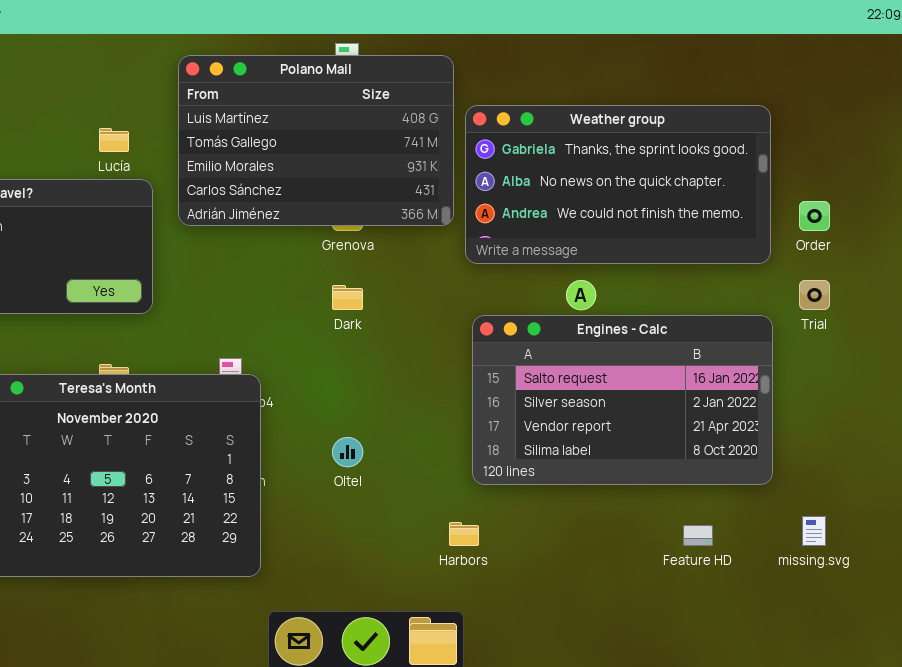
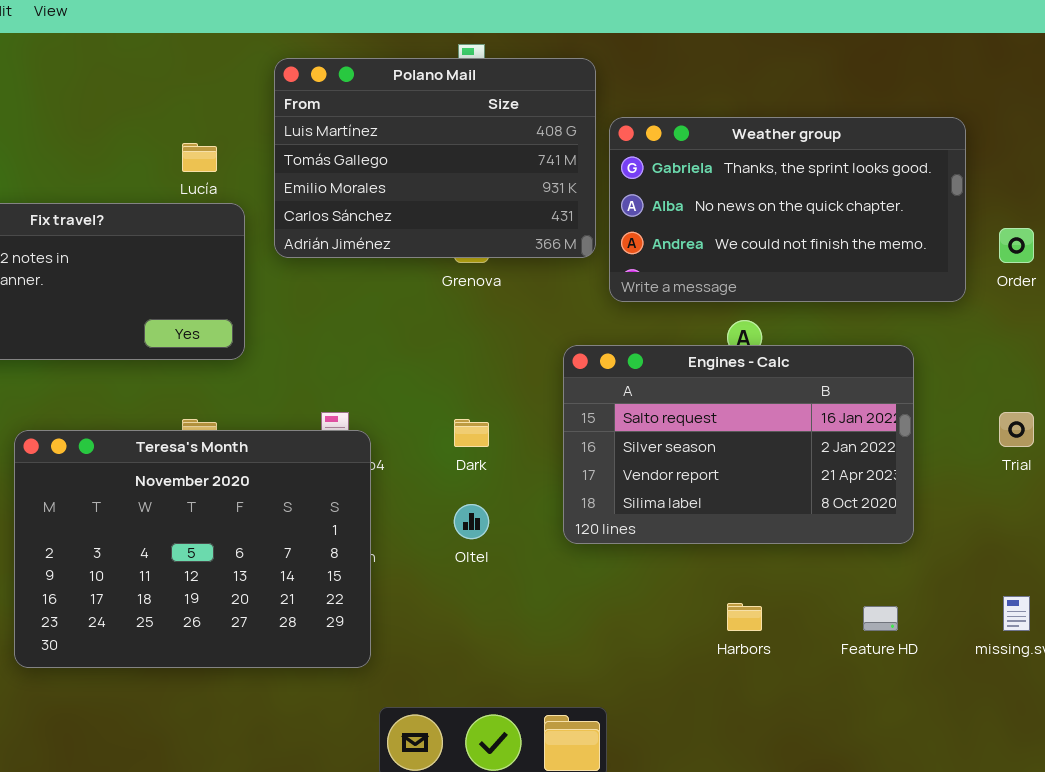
Trial: [799,280,830,310] -> [999,412,1034,447], moved
Dark: [332,285,363,310] -> [454,419,489,447], moved
Engines - Calc: [472,315,773,485] -> [563,345,914,544], moved
Harbors: [449,522,479,546] -> [727,603,762,631], moved

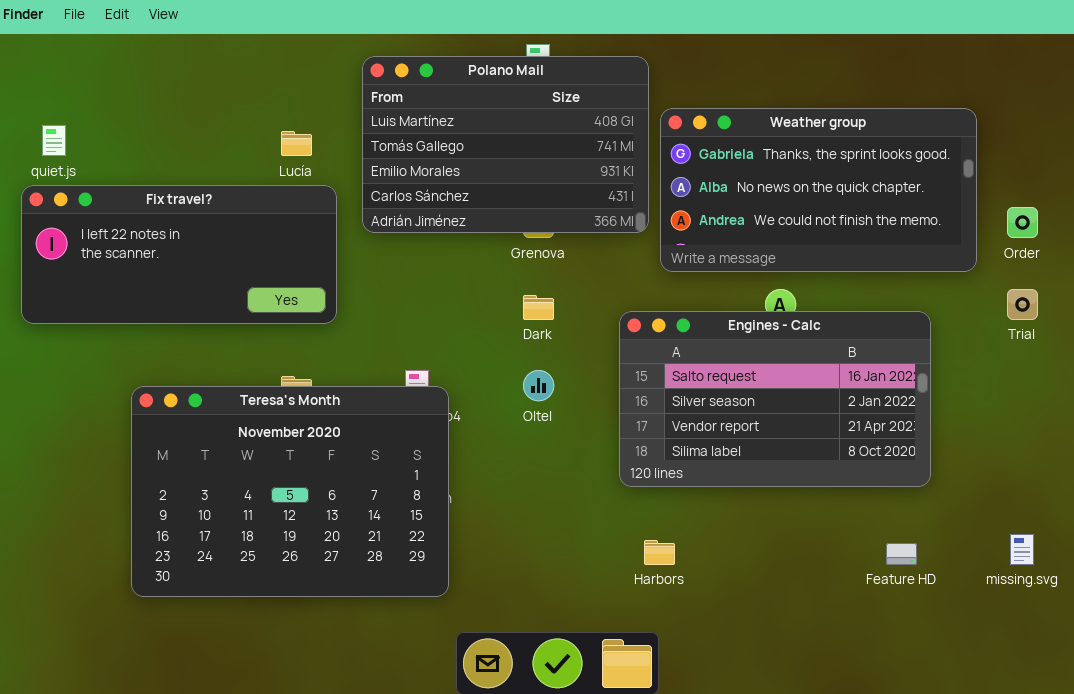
Trial: [999,412,1034,447] -> [1007,289,1038,320], moved
Dark: [454,419,489,447] -> [523,295,554,320], moved
Oltel: [454,504,489,539] -> [523,370,554,401], moved
Harbors: [727,603,762,631] -> [644,540,675,565], moved

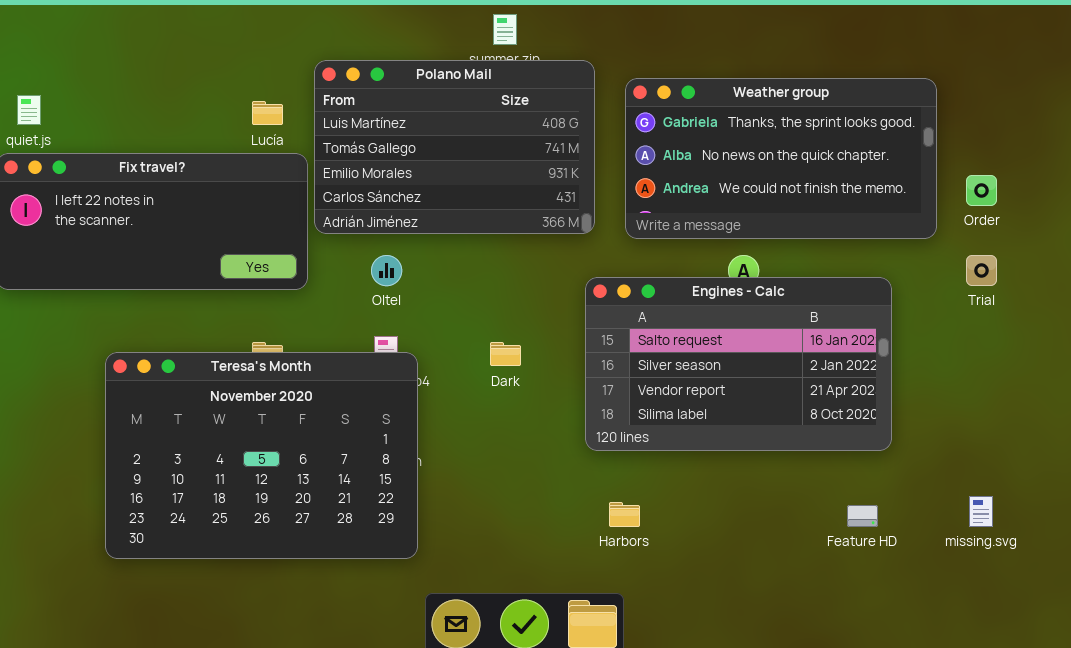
Polano Mail: [362,56,649,233] -> [314,60,595,234], moved
Dark: [523,295,554,320] -> [490,342,521,366], moved
Oltel: [523,370,554,401] -> [371,255,402,286], moved

